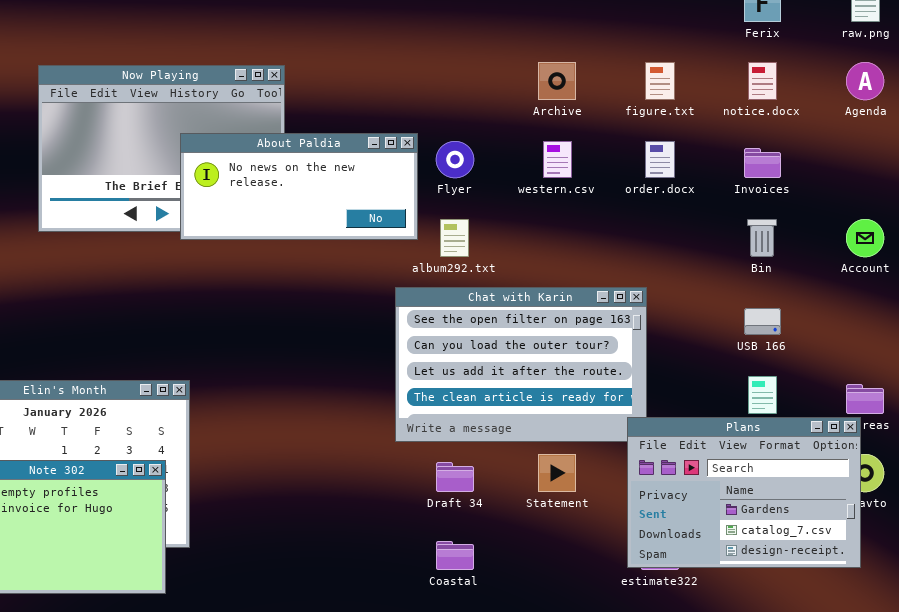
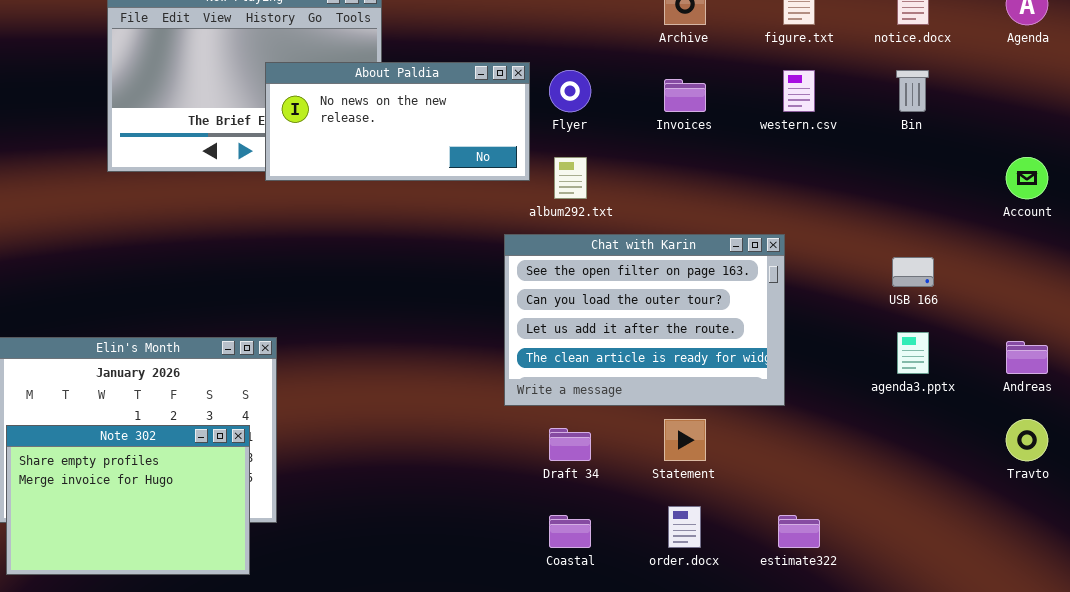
western.csv: [543,141,572,178] -> [783,70,815,112], moved
order.docx: [645,141,675,178] -> [668,506,701,548], moved
Invoices: [744,148,781,178] -> [664,79,706,112], moved
Bin: [747,219,777,257] -> [896,70,929,112], moved
Plans: [627,417,861,568] -> none, closed

